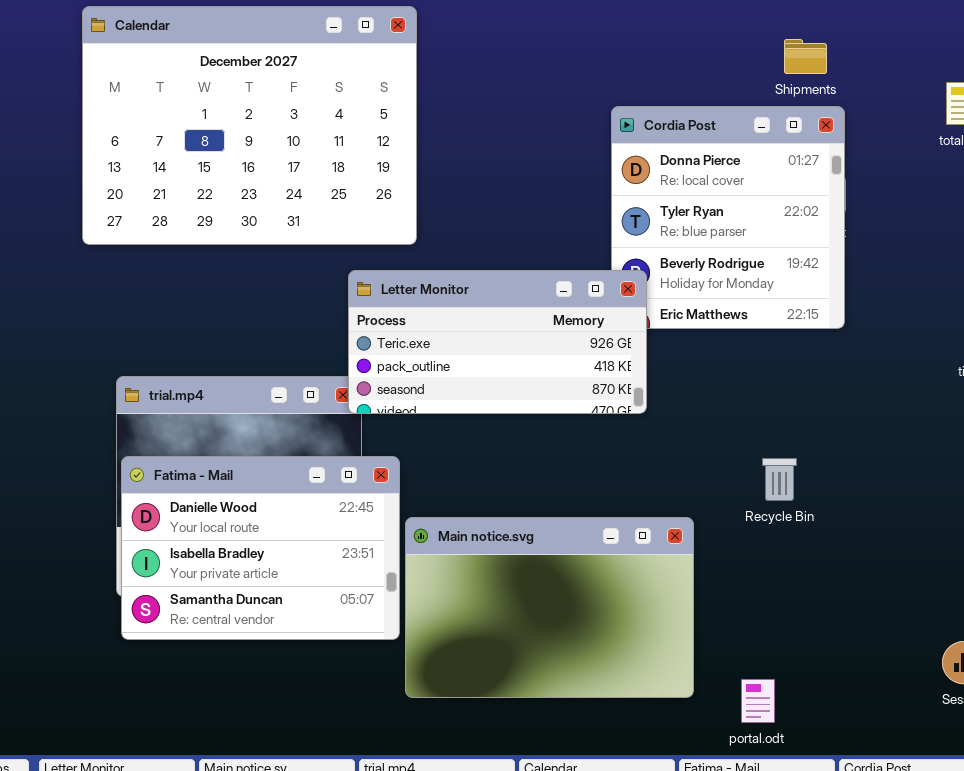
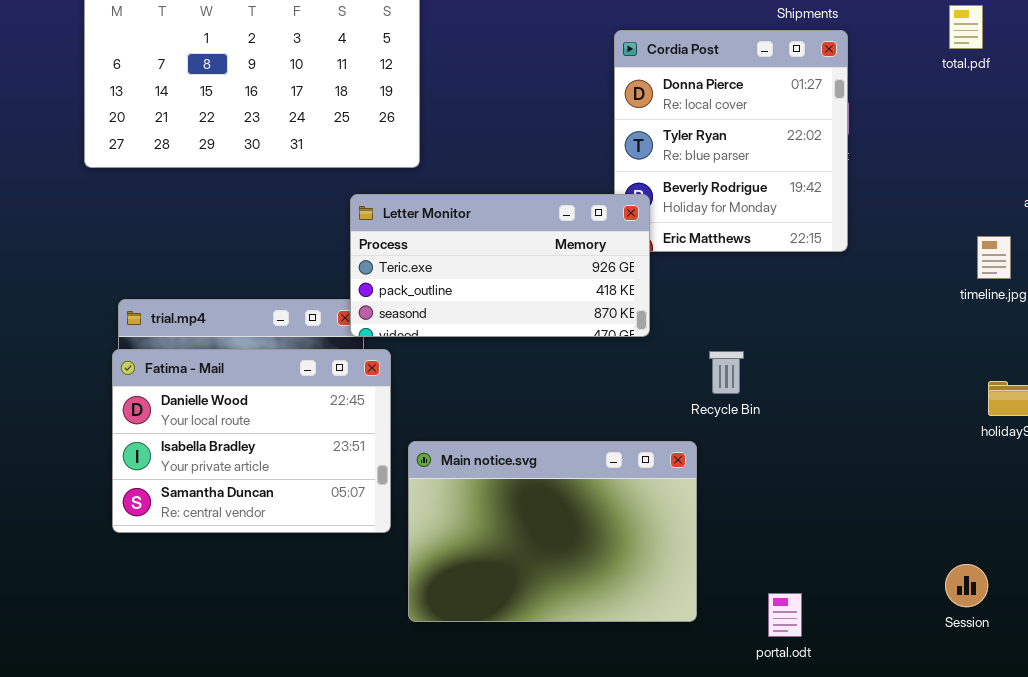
Fatima - Mail: [121,456,400,640] -> [112,349,391,533], moved
Recycle Bin: [762,458,797,501] -> [709,351,744,394], moved
portal.odt: [741,679,775,723] -> [768,593,802,637], moved

